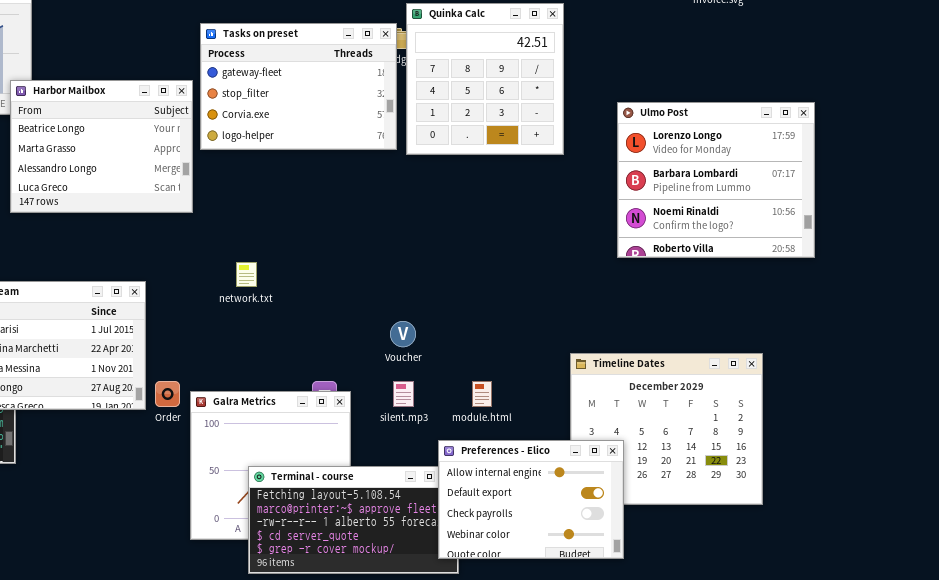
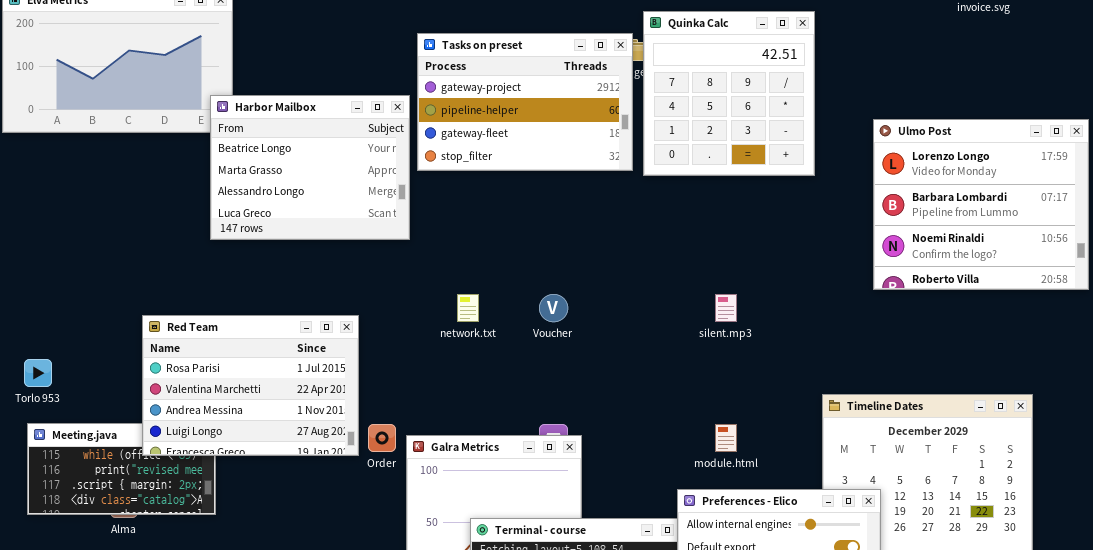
Tasks on preset: [200,23,397,150] -> [417,33,633,171], scrolled up 2 rows
Voucher: [390,321,416,347] -> [539,294,568,322], moved
silent.mp3: [393,381,414,407] -> [715,294,737,322], moved

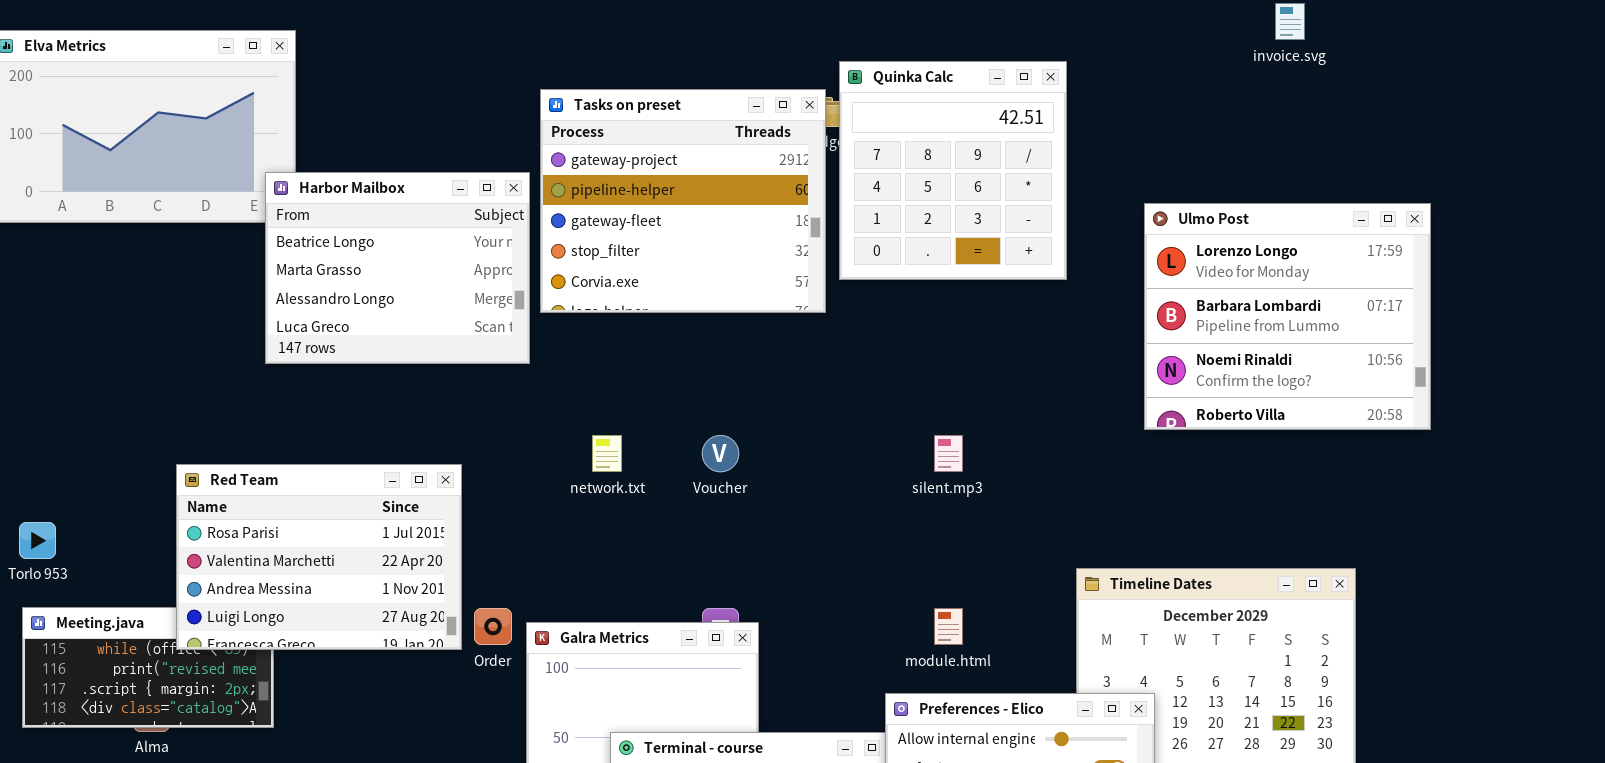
Tasks on preset: [417,33,633,171] -> [540,89,826,313], resized

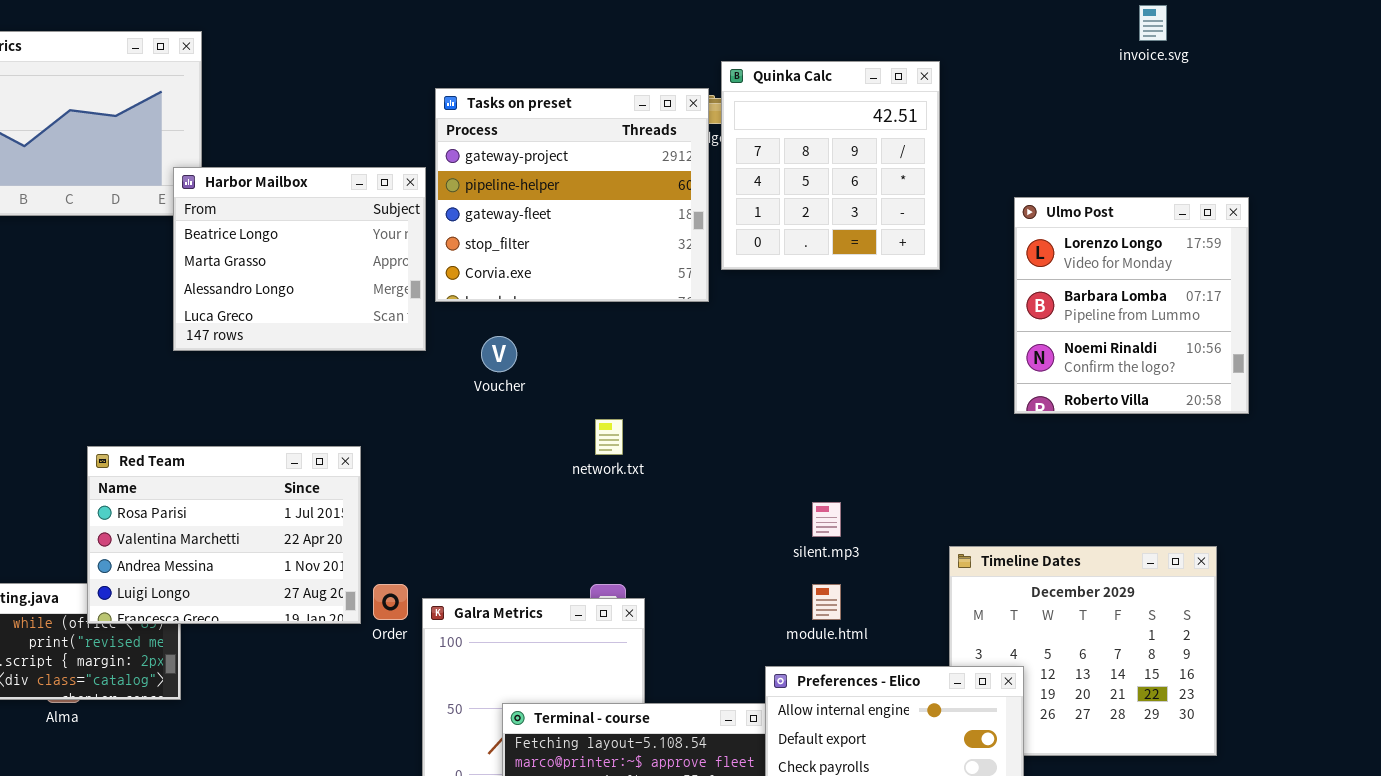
Ulmo Post: [1144,203,1431,430] -> [1014,197,1249,414], resized
network.txt: [592,435,622,472] -> [595,419,623,455], moved
Voucher: [702,435,739,472] -> [481,336,517,372], moved
silent.mp3: [934,435,963,472] -> [812,502,841,537], moved

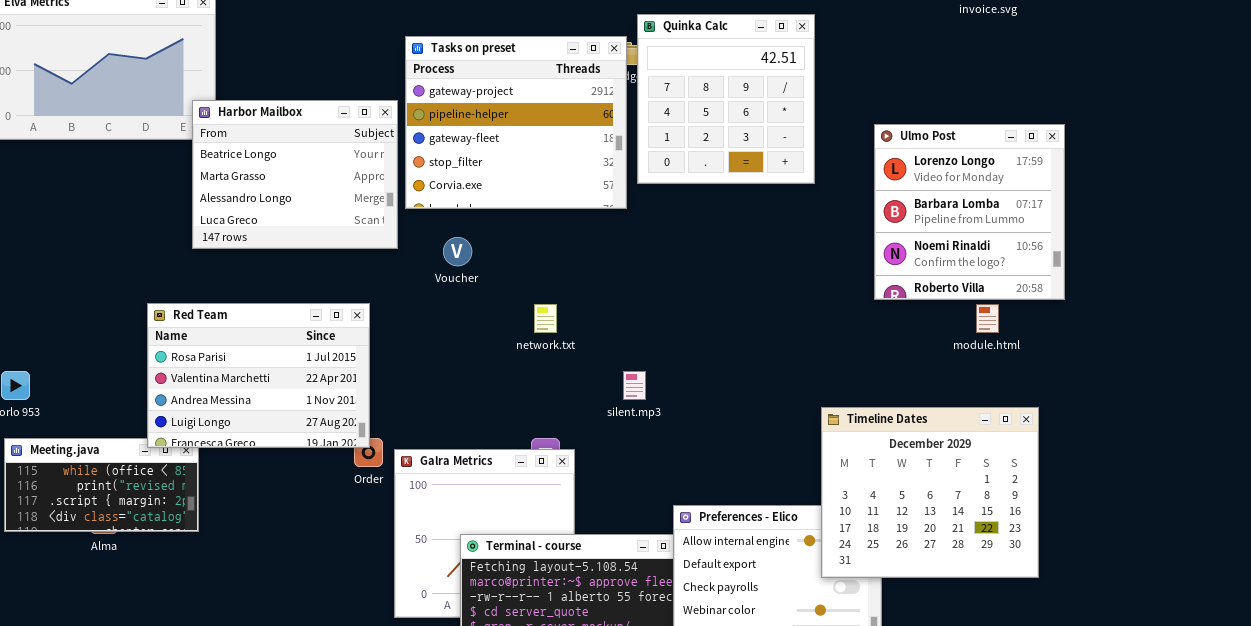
Red Team: [87,446,361,624] -> [147,303,370,448], moved
silent.mp3: [812,502,841,537] -> [623,371,646,400], moved
Timeline Dates: [949,546,1217,756] -> [821,407,1039,578], raised
module.html: [812,584,841,620] -> [976,304,999,333], moved

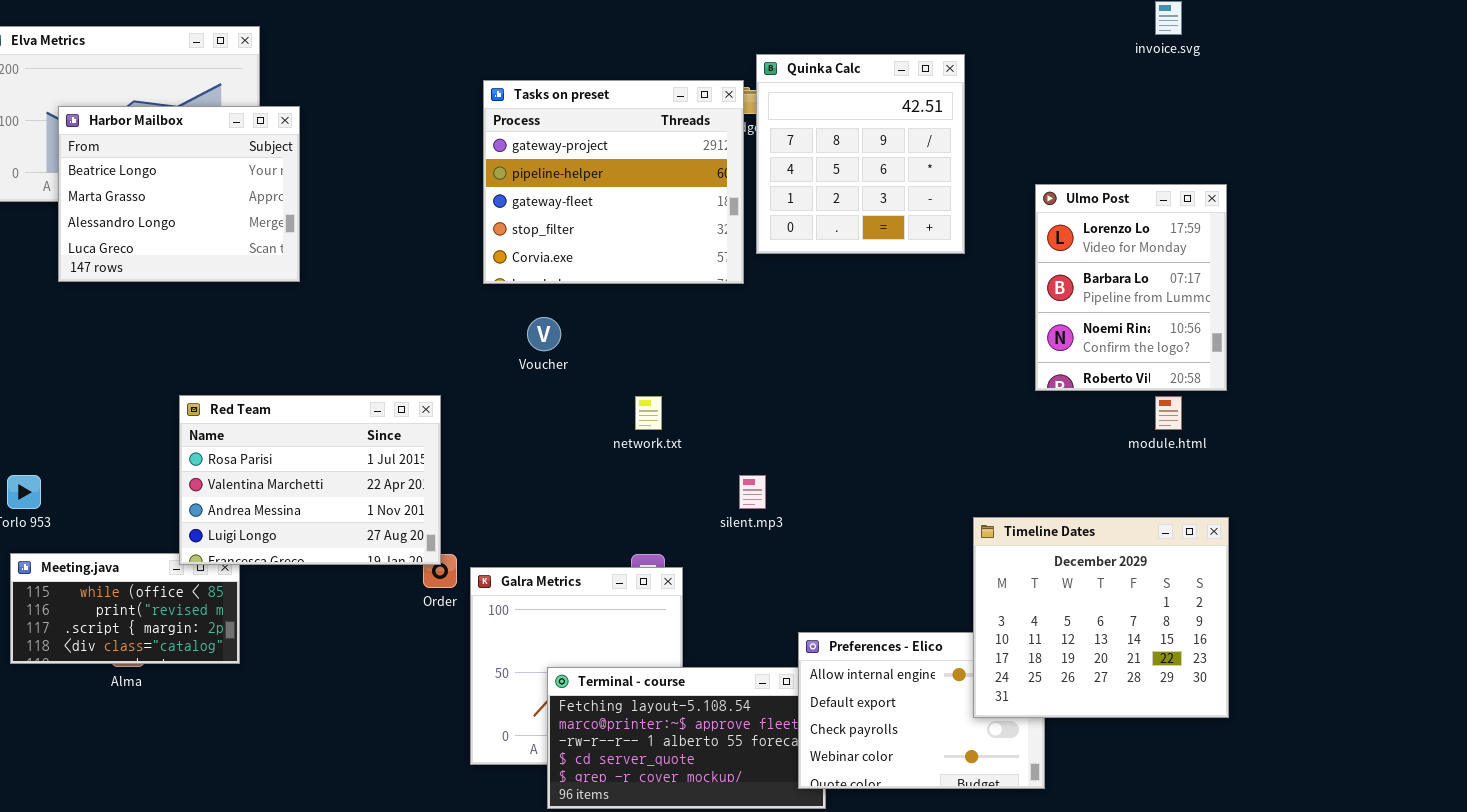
Harbor Mailbox: [192,100,398,249] -> [58,106,300,282], moved
Ulmo Post: [874,124,1065,300] -> [1035,184,1227,391], resized

